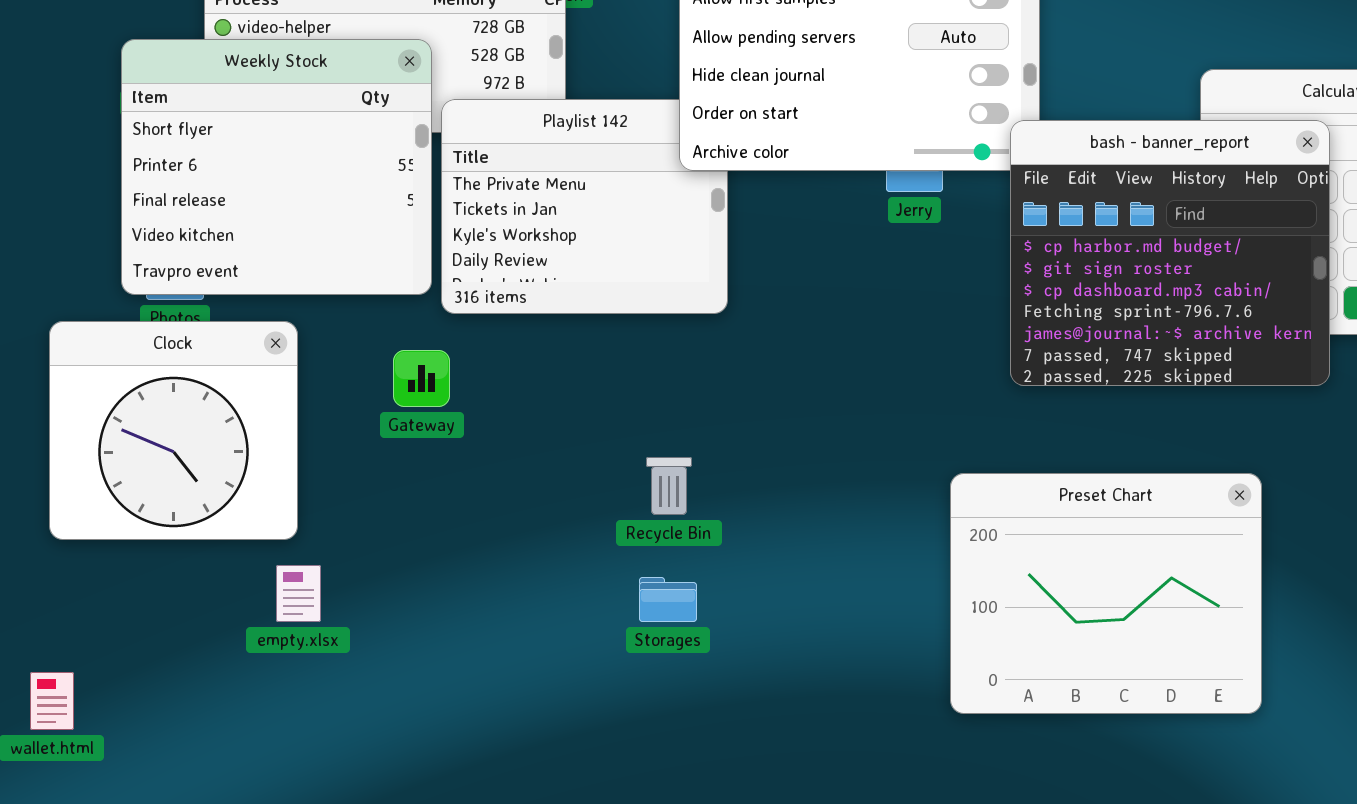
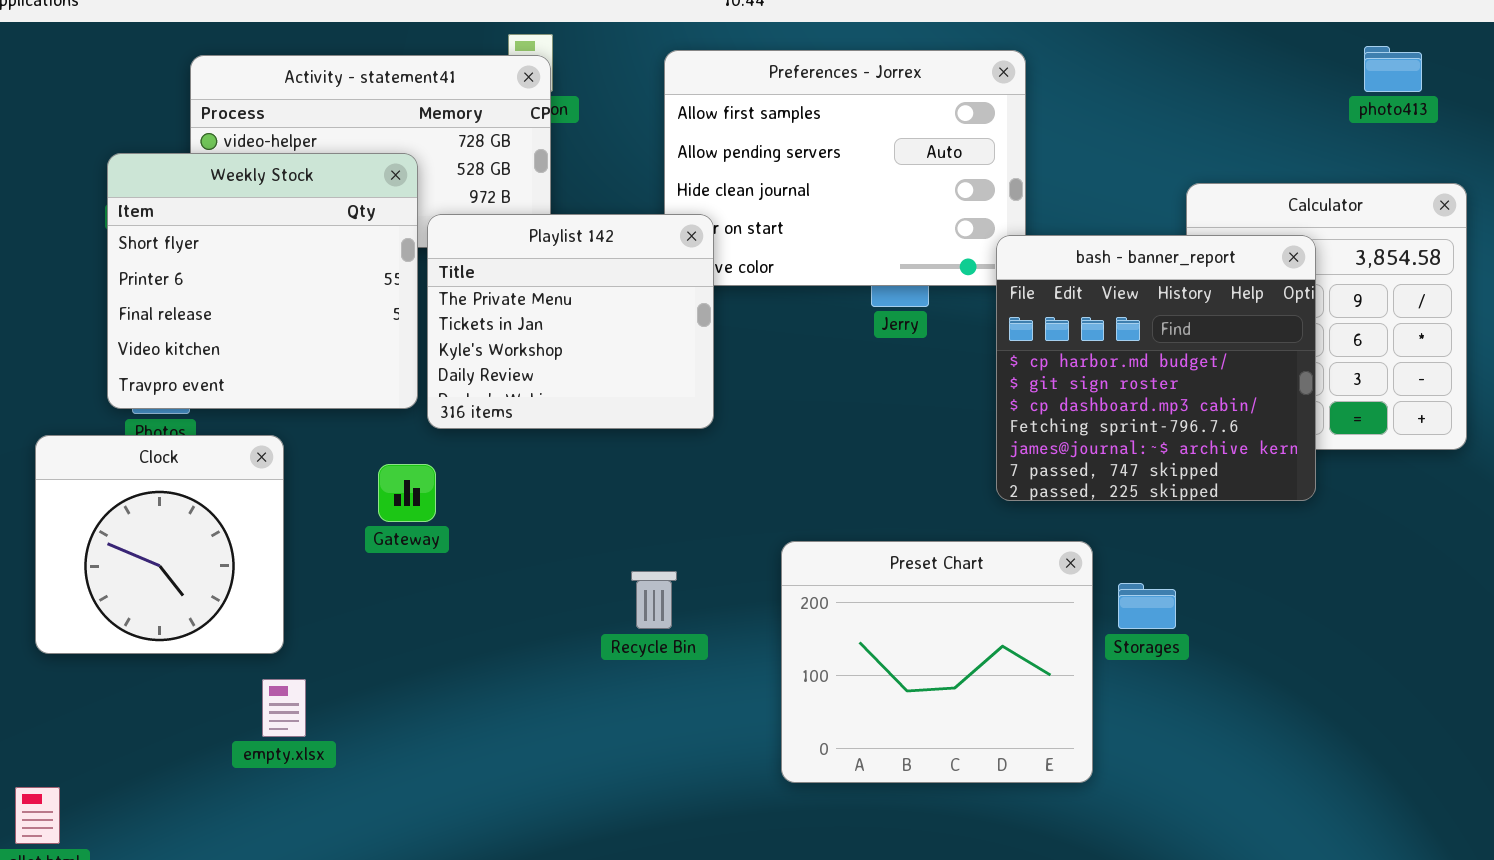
Playlist 142: [441,99,728,314] -> [427,214,714,429], raised
Preset Chart: [950,473,1262,714] -> [781,541,1093,783], moved
Storages: [639,577,697,622] -> [1118,583,1176,629], moved

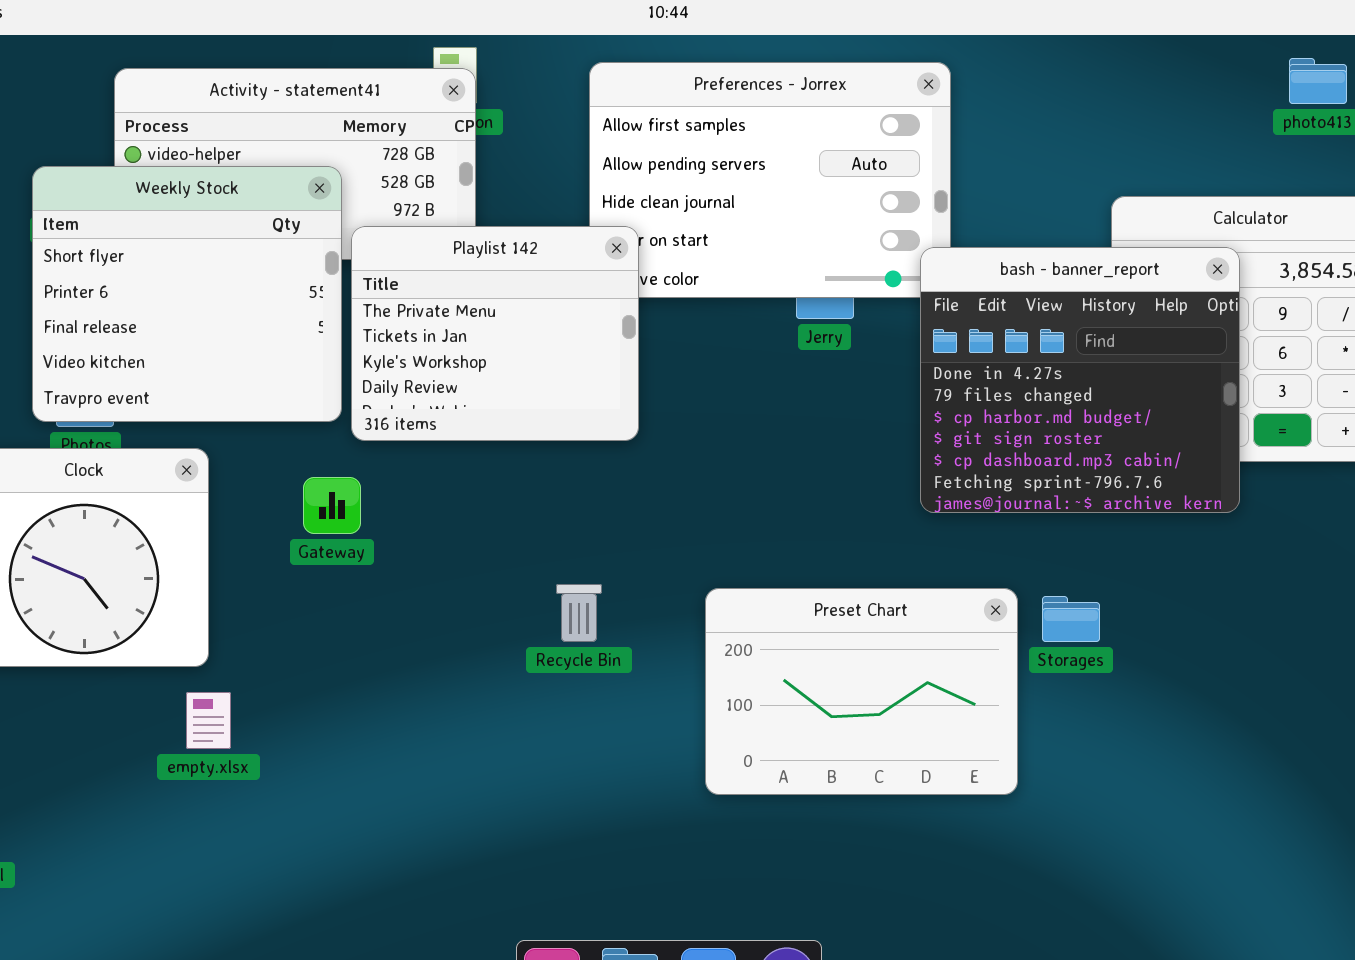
bash - banner_report: [996,235,1316,501] -> [920,247,1240,513], scrolled up 2 rows
Preset Chart: [781,541,1093,783] -> [705,588,1018,795], resized

